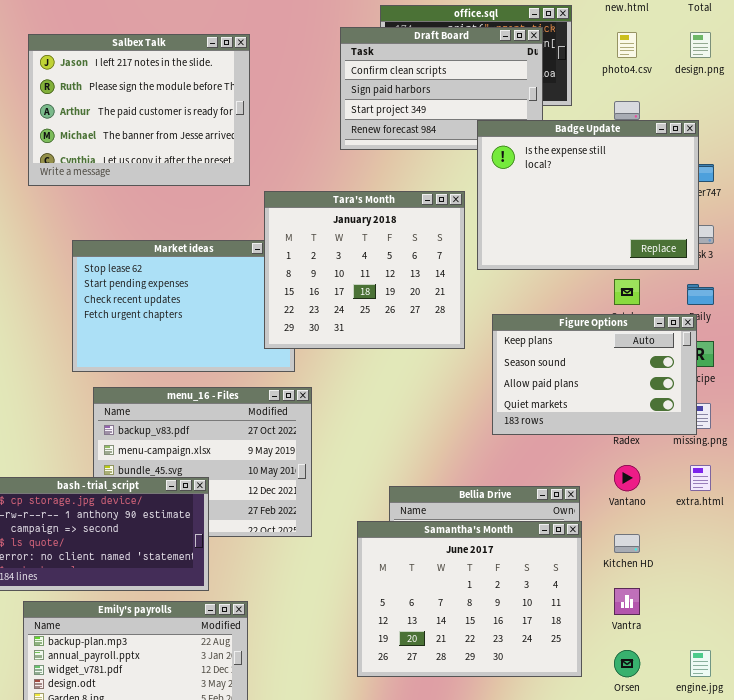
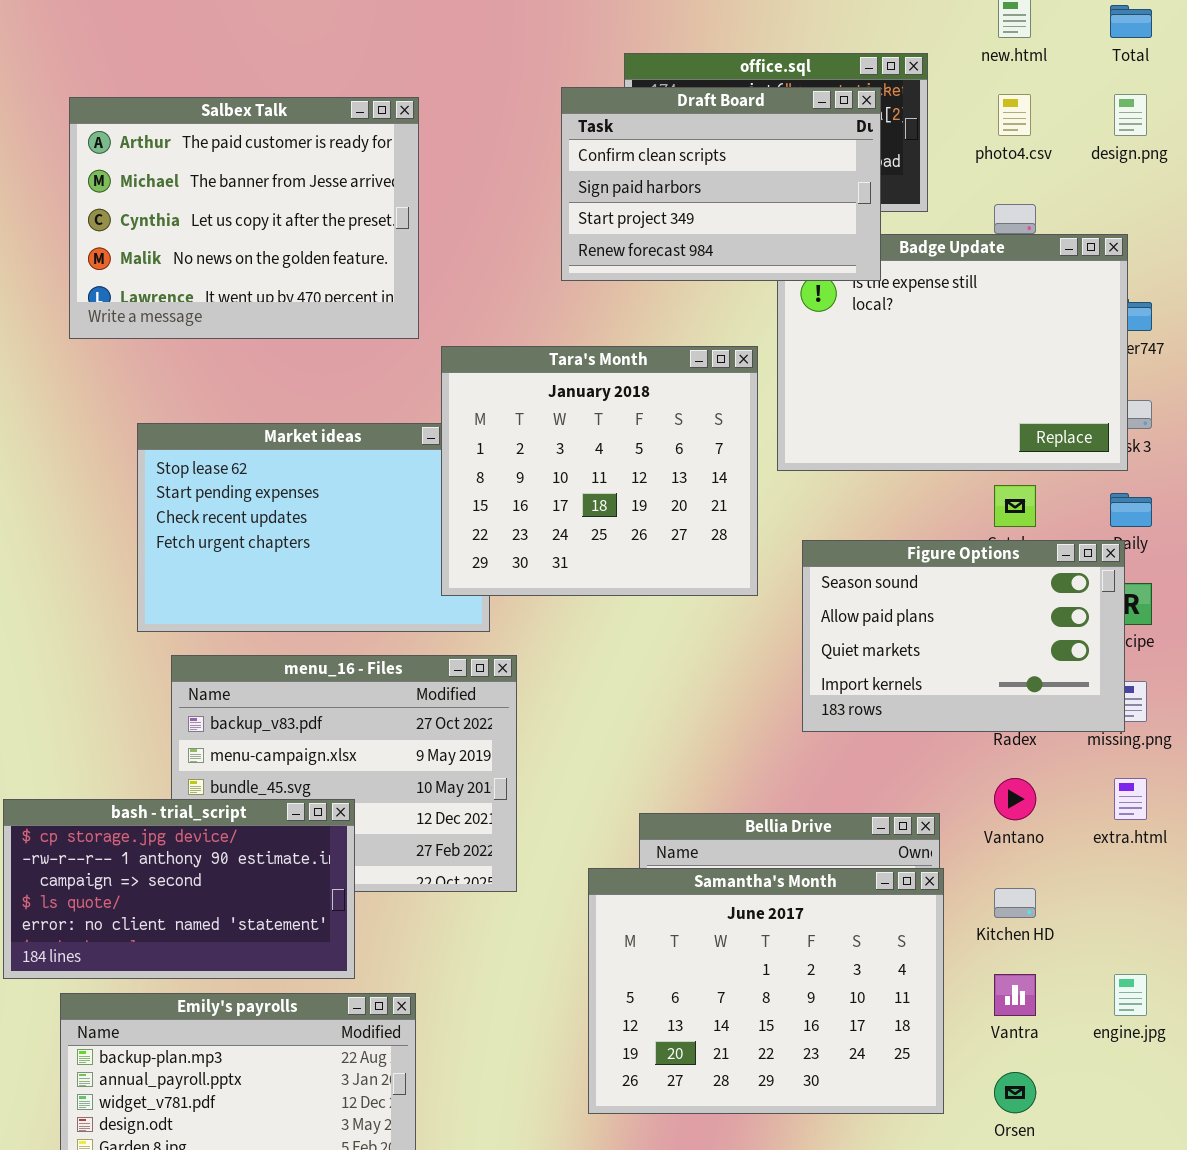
Draft Board: [340,27,543,150] -> [561,87,881,281], raised
Salbex Talk: [28,34,250,186] -> [69,97,419,339], scrolled down 2 rows
Figure Options: [492,314,697,435] -> [802,540,1125,732], scrolled down 1 row
engine.jpg: [690,650,711,677] -> [1114,974,1147,1016], moved

